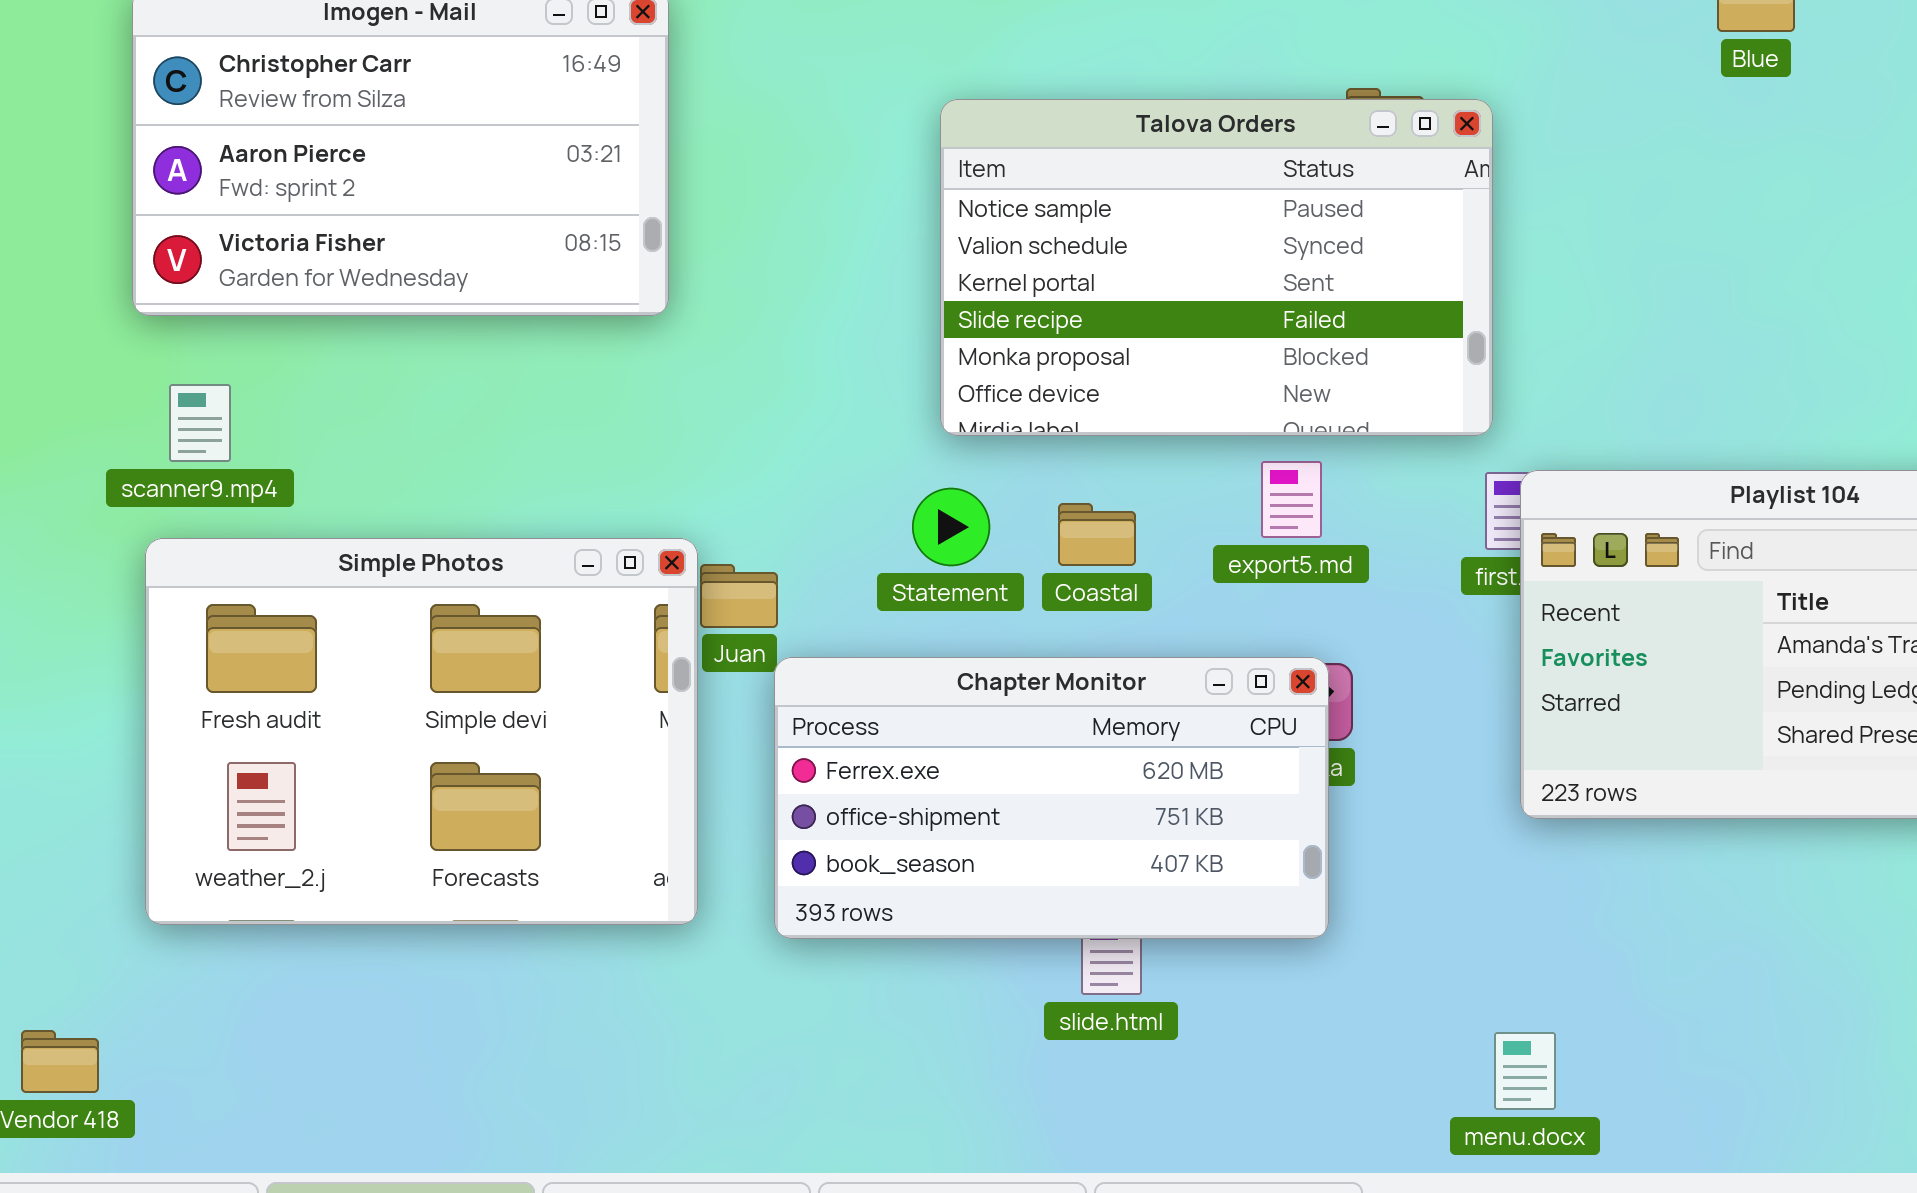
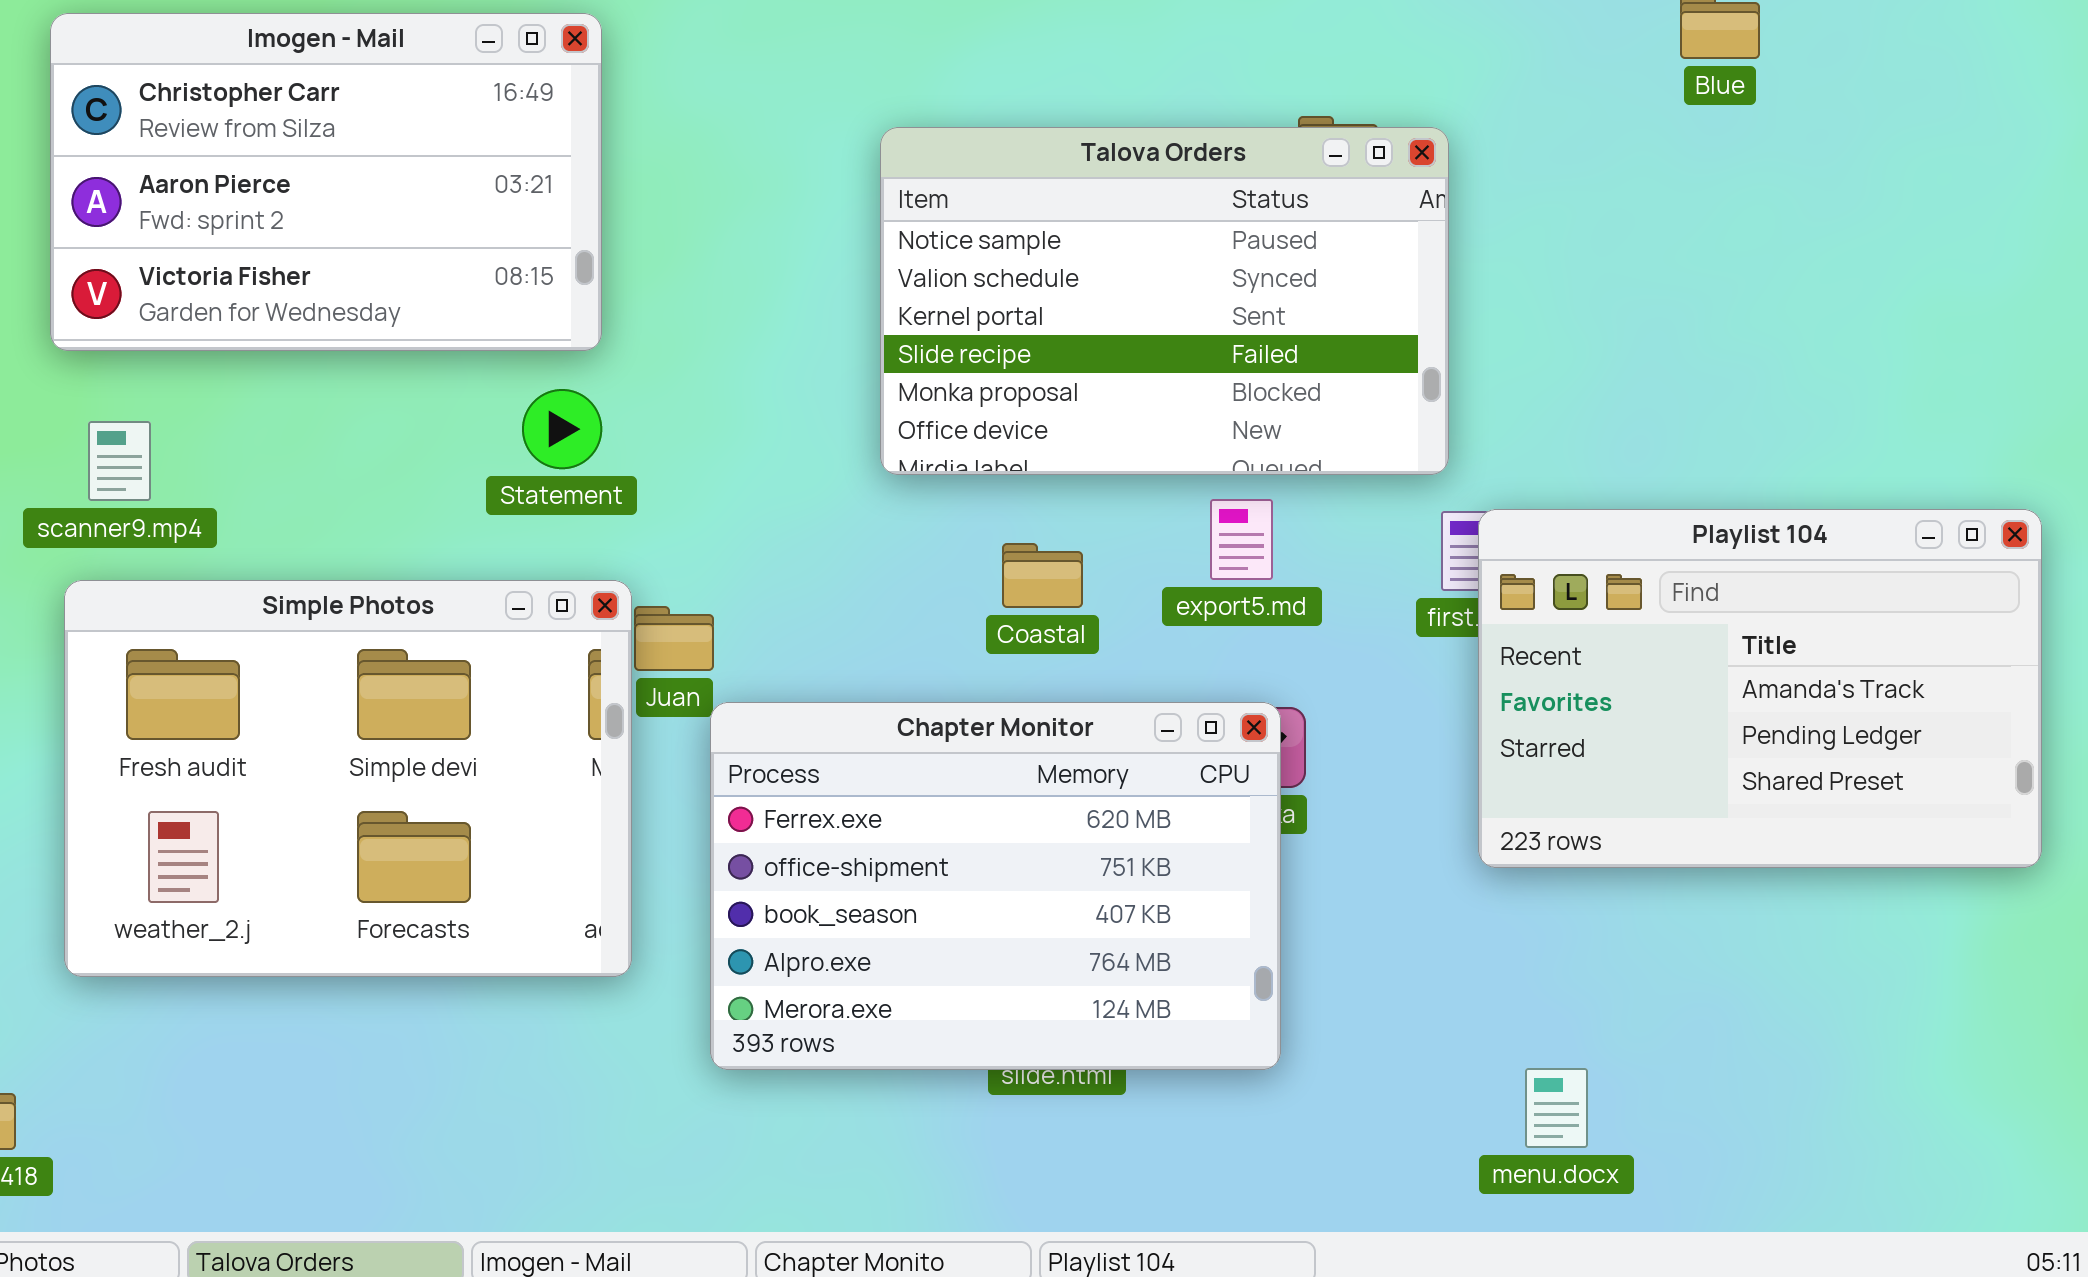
Statement: [912,488,990,566] -> [522,389,602,469], moved
Chapter Monitor: [774,657,1329,939] -> [710,702,1281,1070], resized
menu.docx: [1494,1032,1556,1110] -> [1525,1068,1588,1148], moved

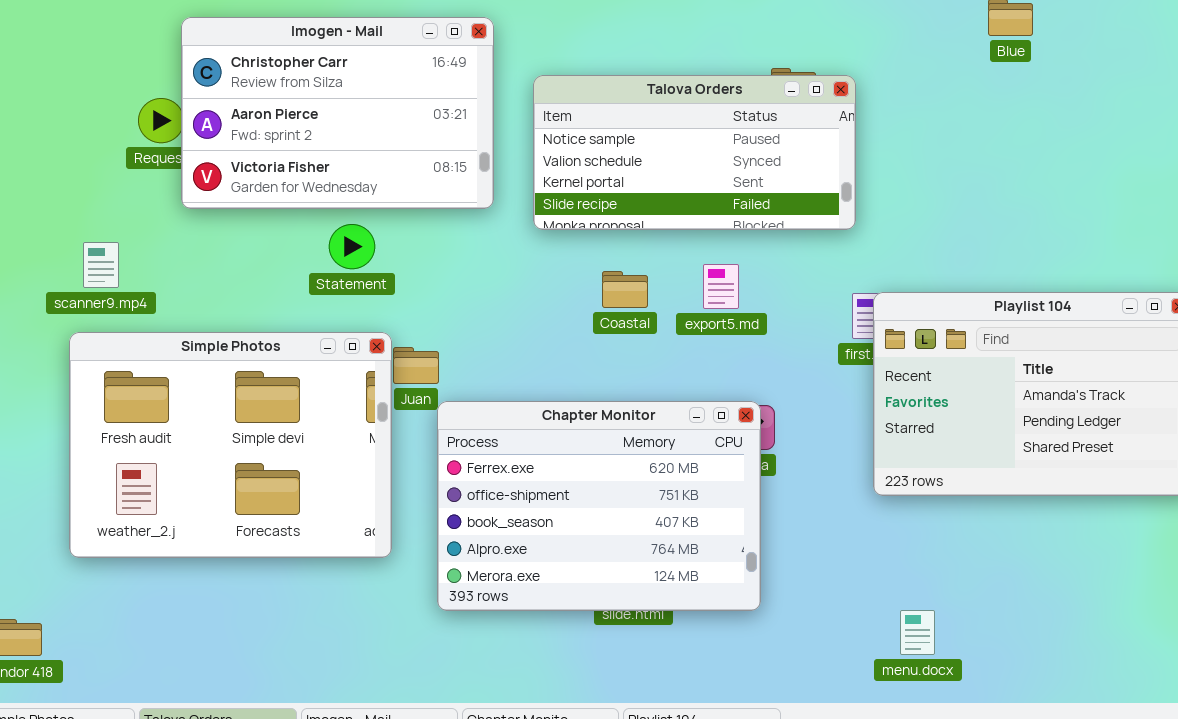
Imogen - Mail: [50,13,602,351] -> [181,17,494,209], moved
Talova Orders: [880,127,1449,475] -> [533,75,856,230], resized
export5.md: [1210,499,1273,580] -> [703,264,739,309], moved
Coastal: [1002,543,1083,608] -> [602,271,648,308], moved

